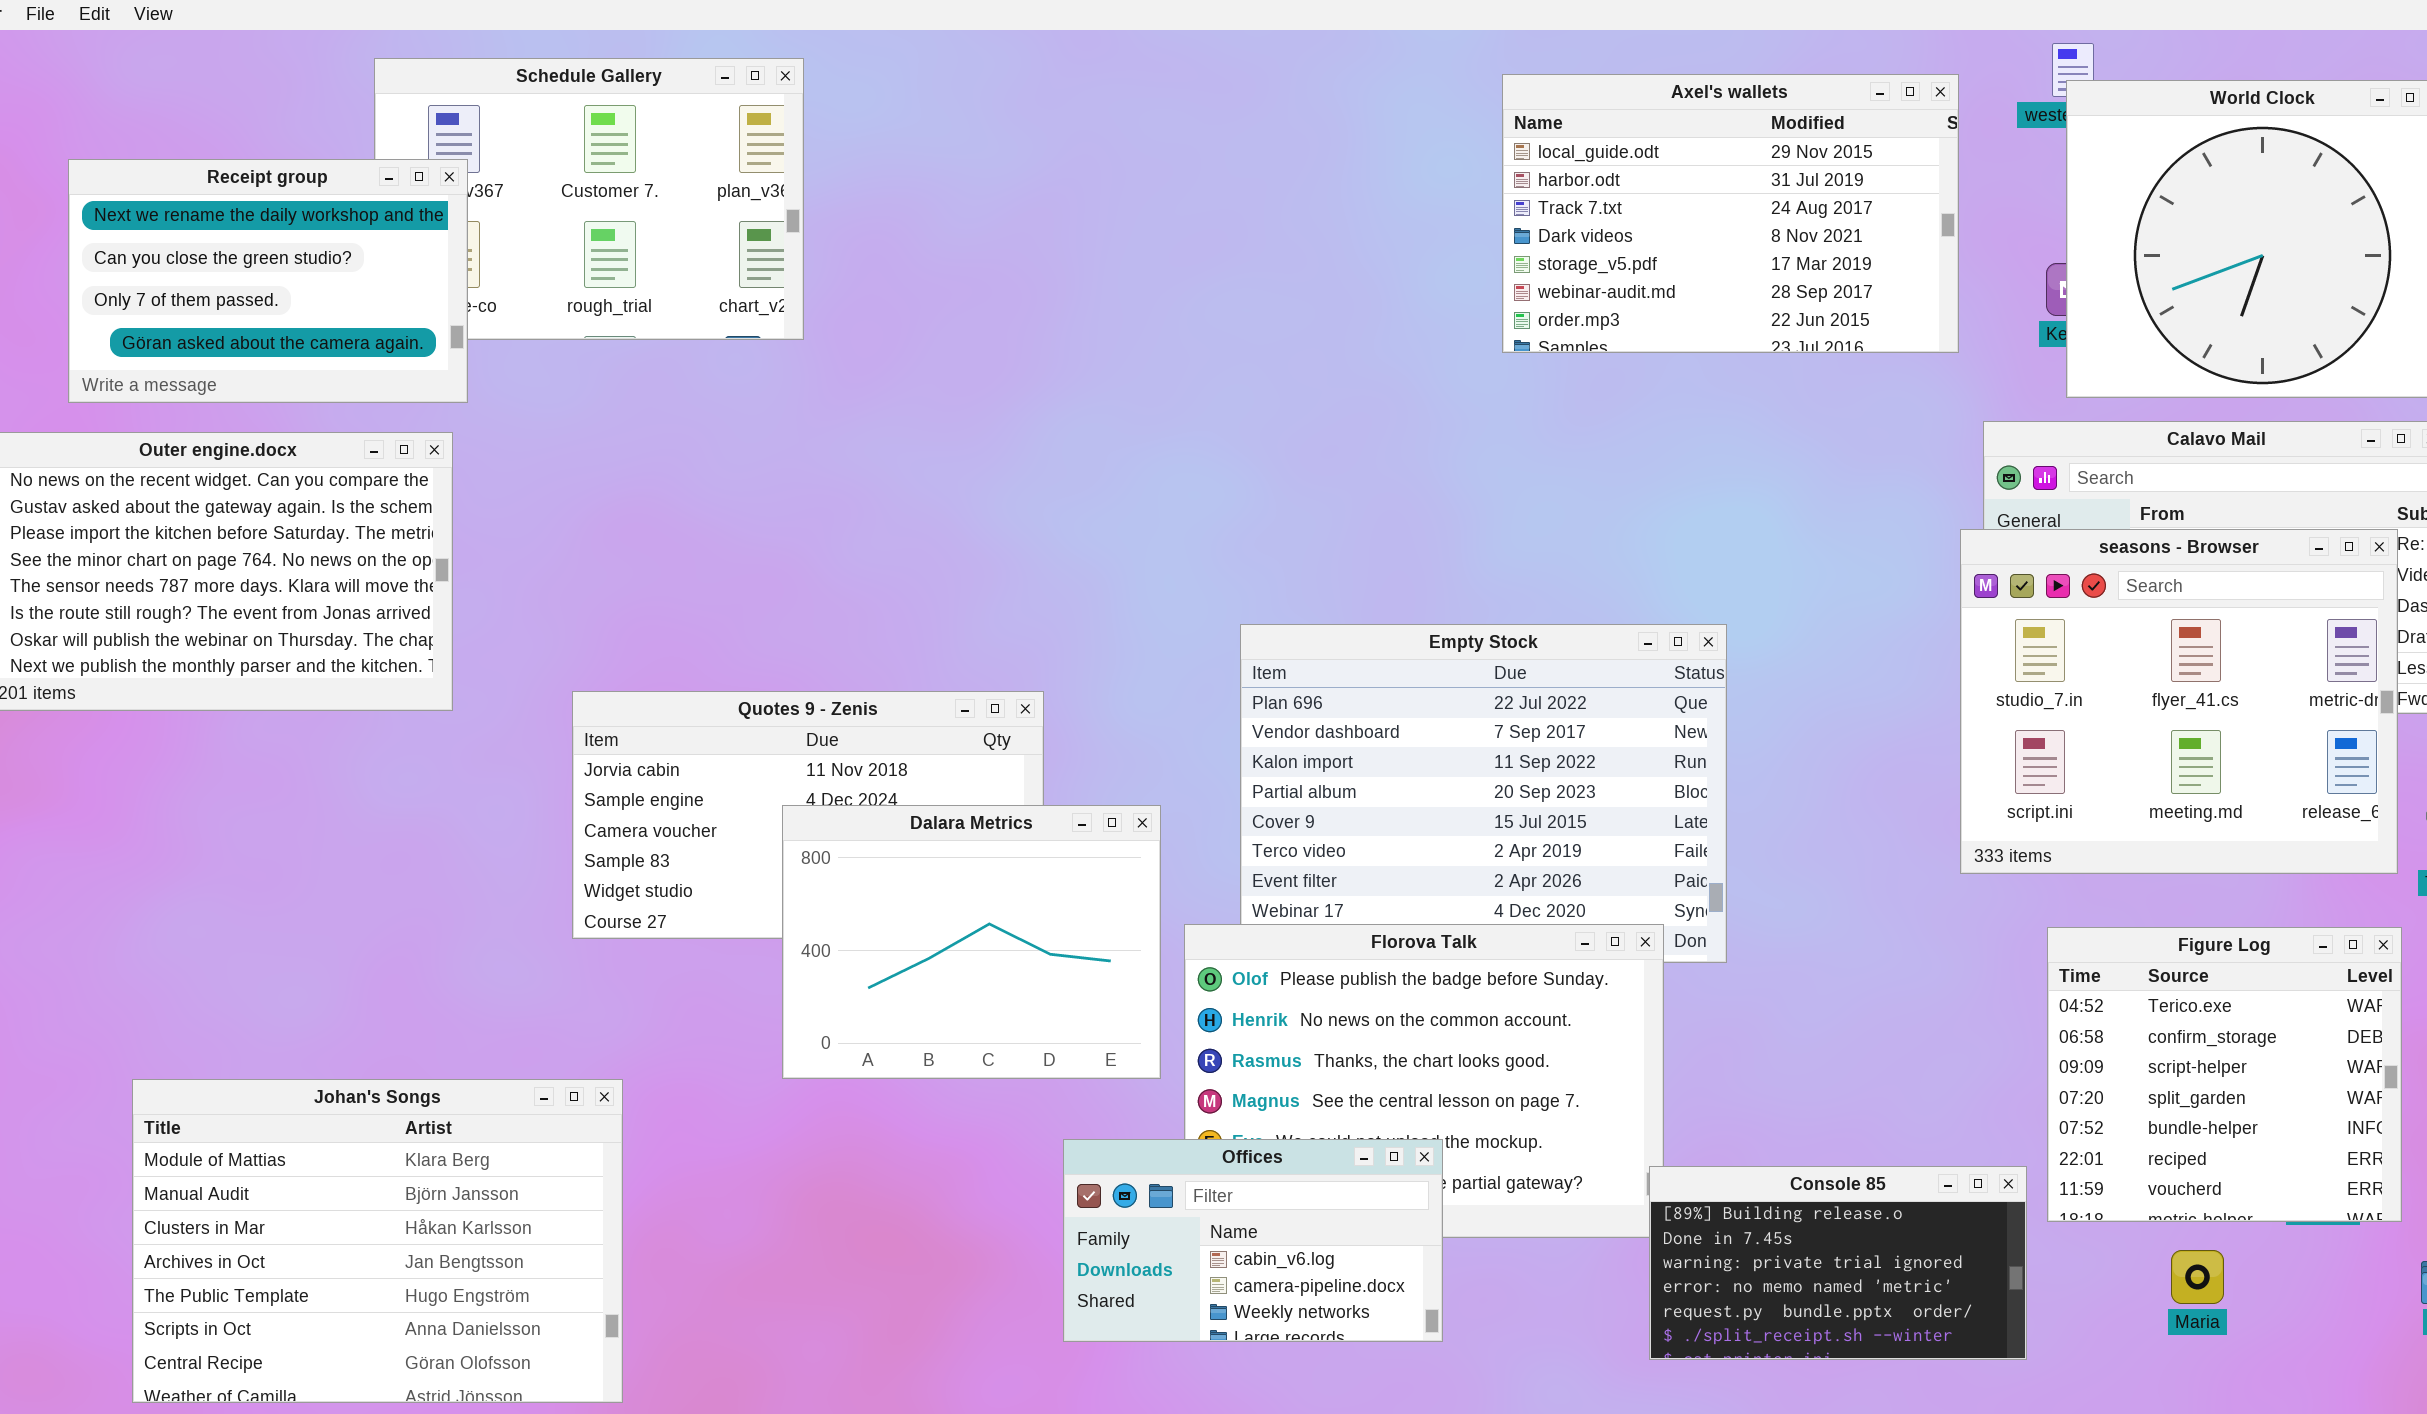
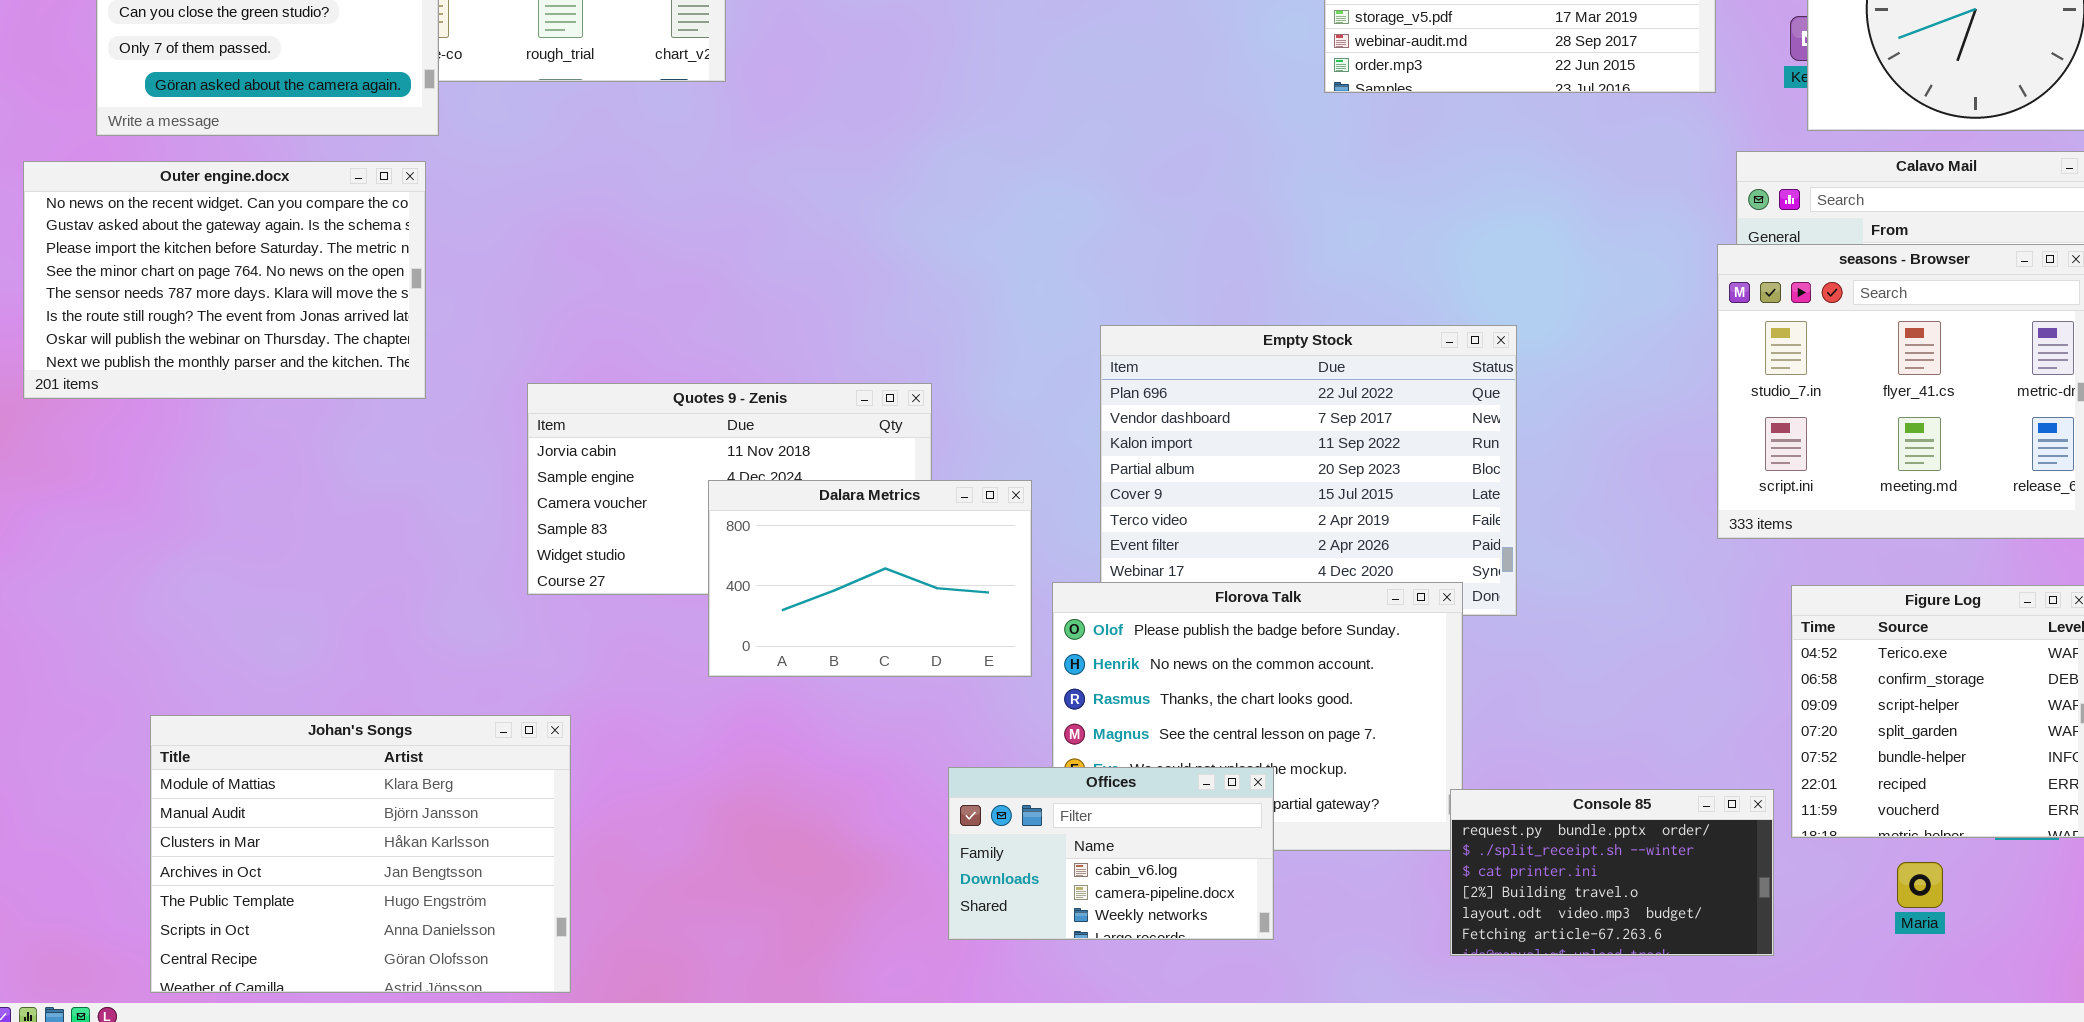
Dalara Metrics: [782,805,1161,1079] -> [708,480,1032,677], resized
Console 85: [1649,1166,2027,1360] -> [1450,789,1774,956], scrolled down 4 rows

